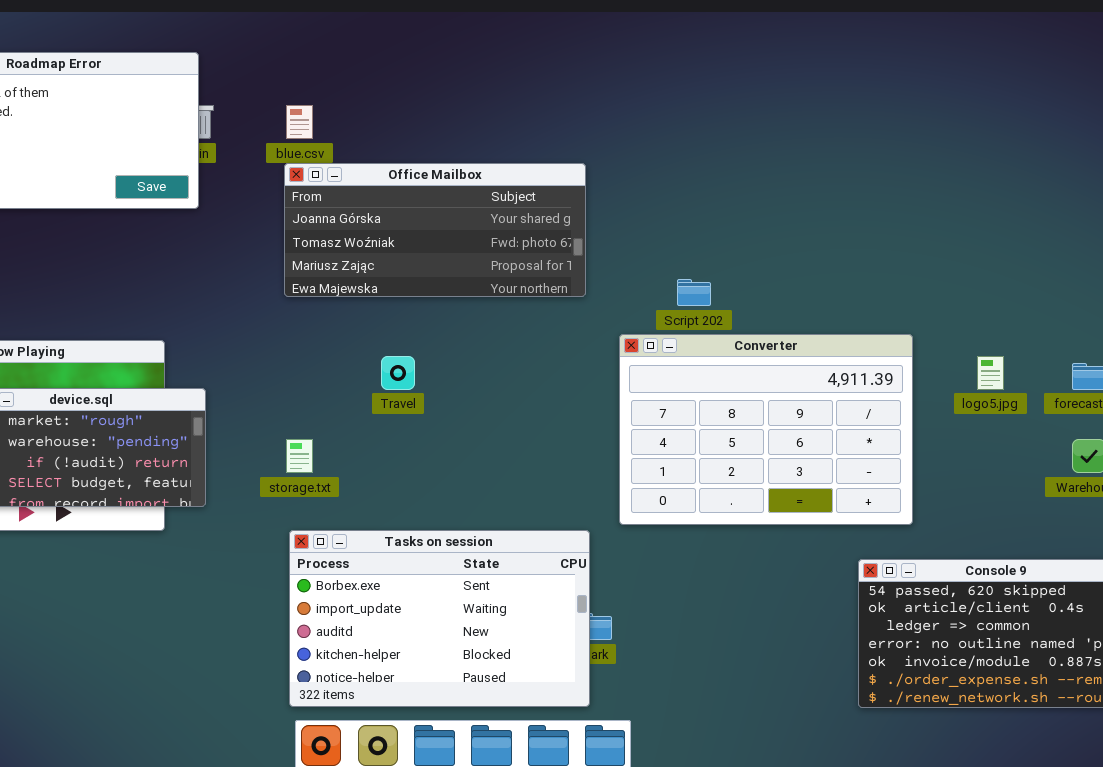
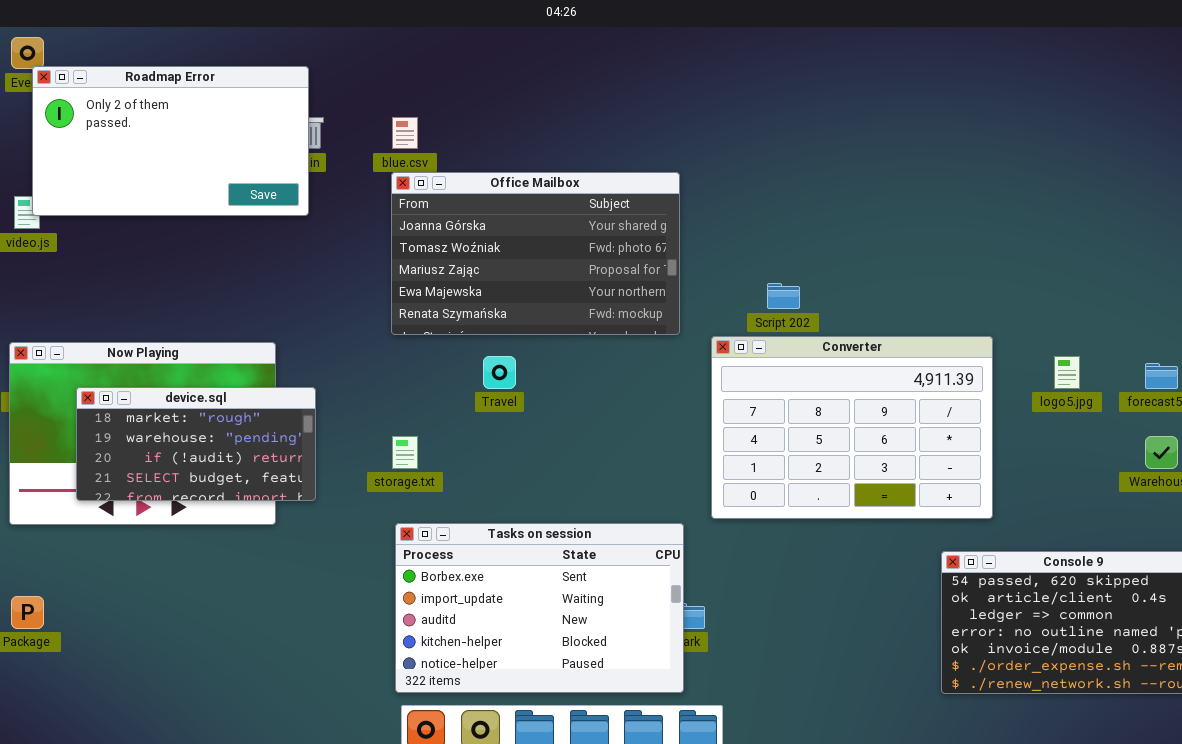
Office Mailbox: [284,163,586,297] -> [391,172,680,335], resized

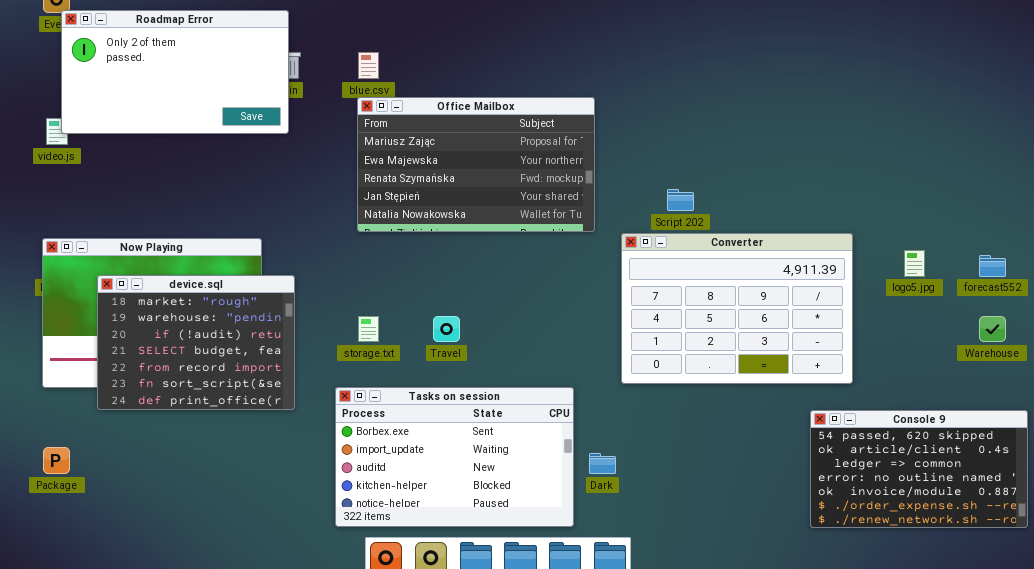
Office Mailbox: [391,172,680,335] -> [357,97,595,232], scrolled down 2 rows
Travel: [483,356,516,389] -> [433,316,460,342], moved
device.sql: [76,387,316,501] -> [97,275,295,410], resized
Tasks on session: [395,523,684,693] -> [335,387,574,527], moved

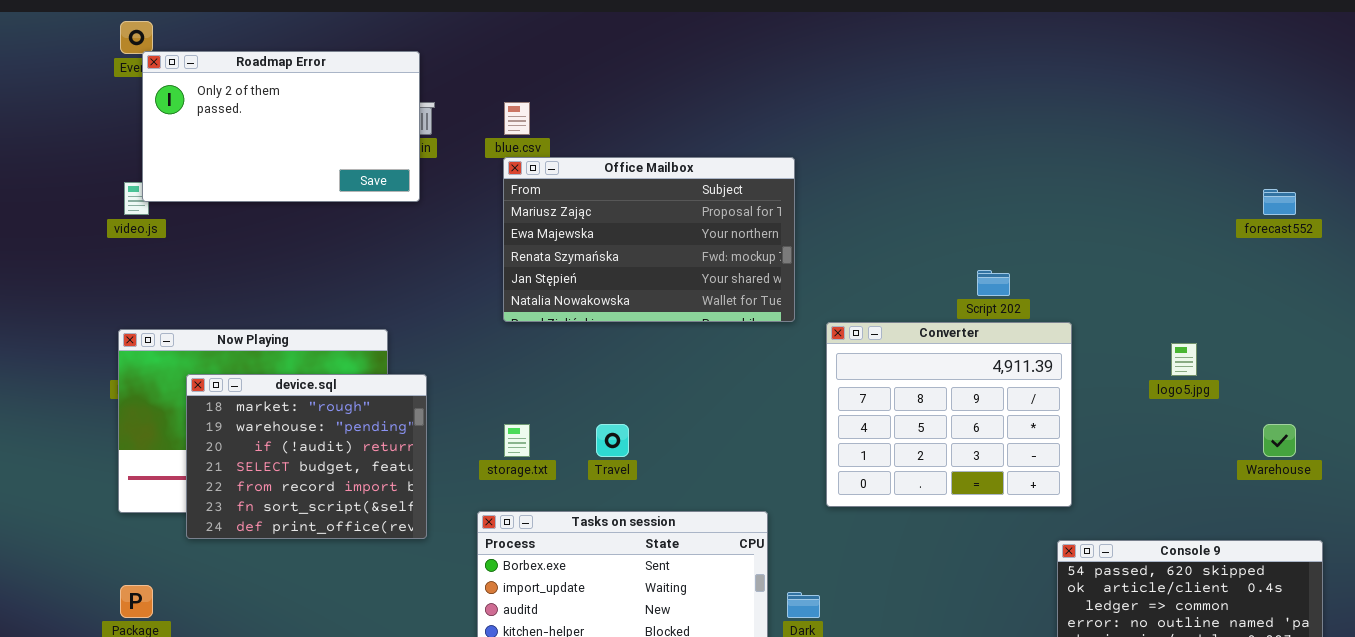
Script 202: [667,189,694,211] -> [977,270,1010,296], moved
Converter: [621,233,853,384] -> [826,322,1072,507], resized
forecast552: [979,255,1006,277] -> [1263,189,1296,215], moved

